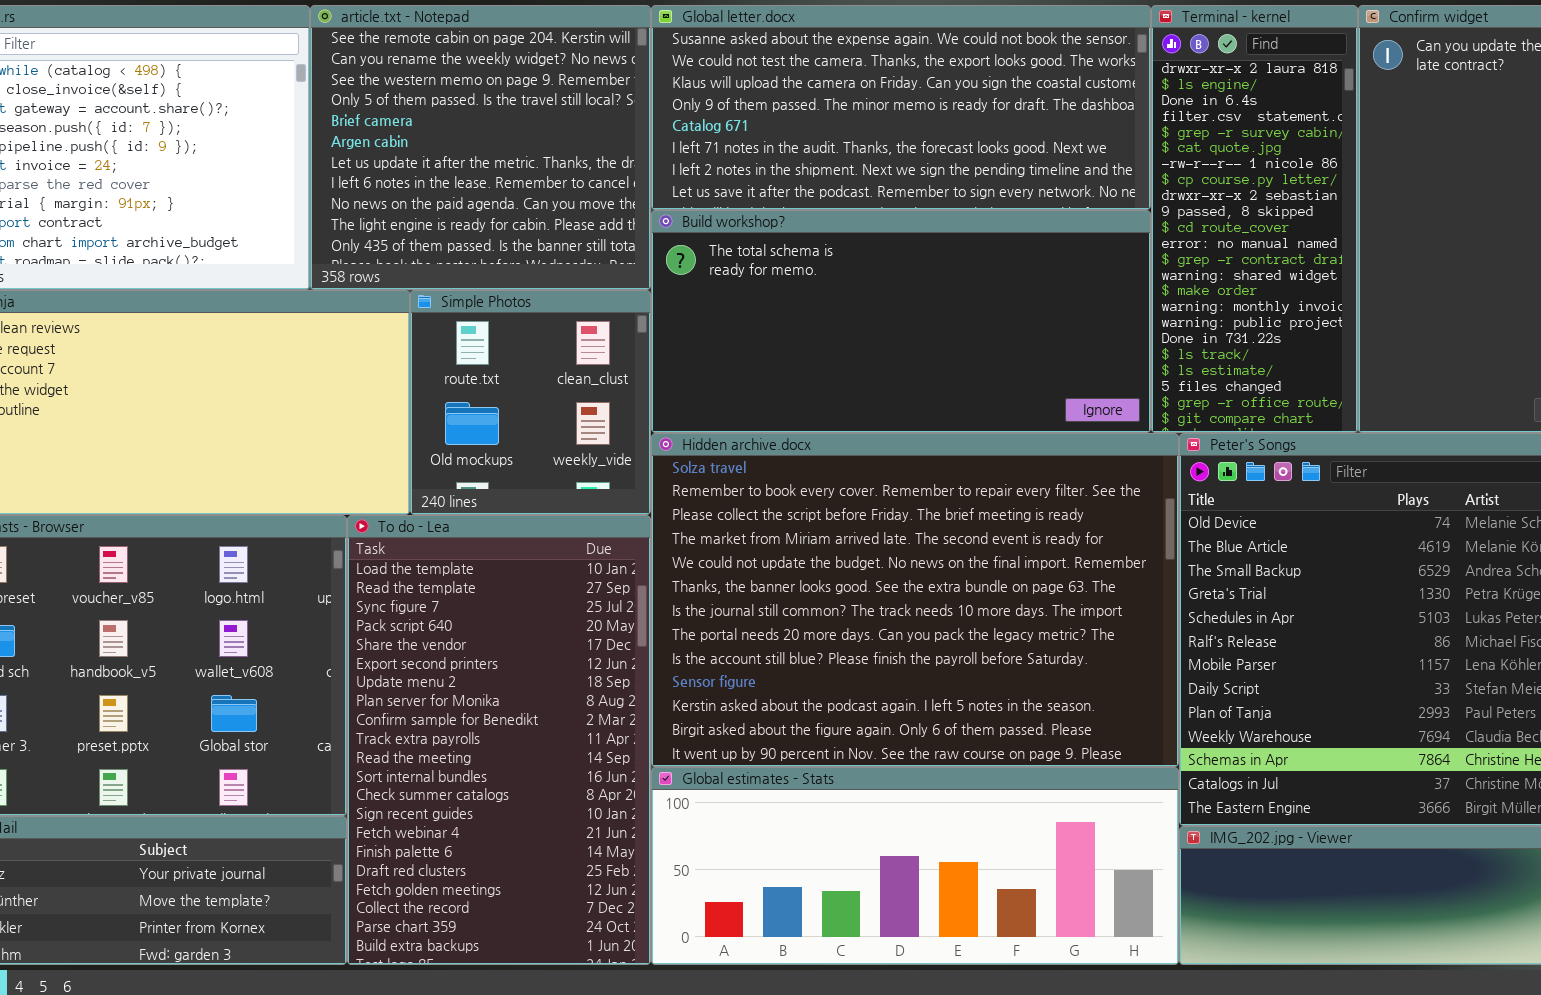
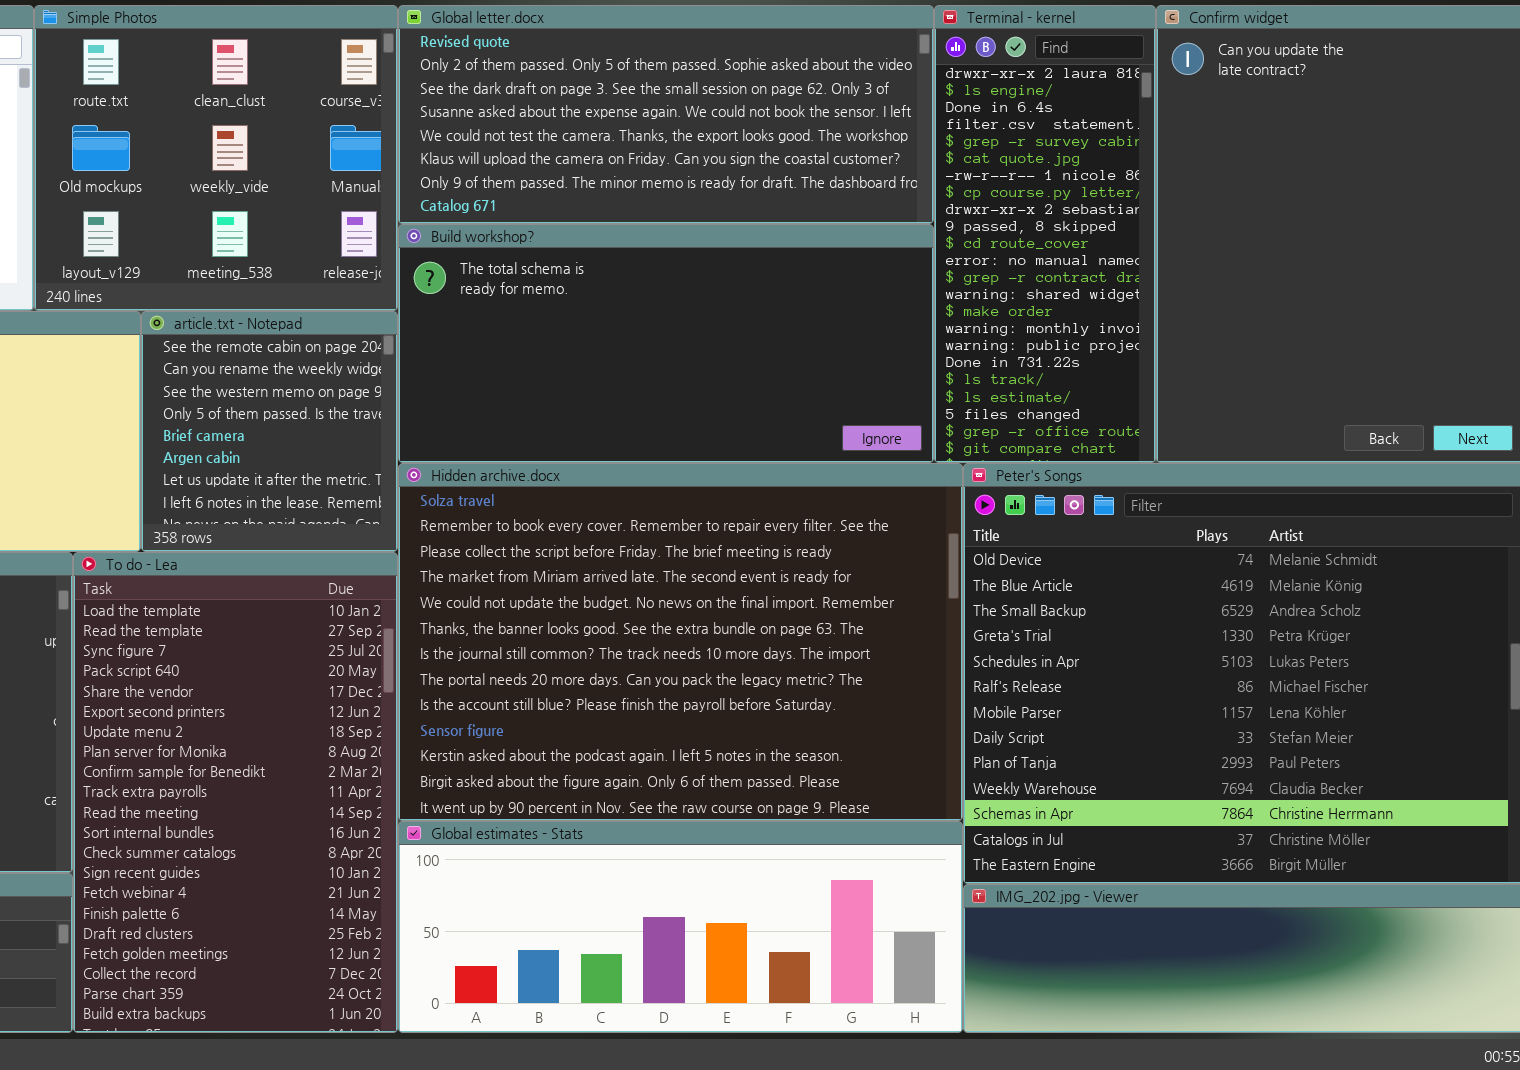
article.txt - Notepad: [310,5,651,290] -> [141,311,398,552], moved, resized
Global letter.docx: [651,5,1151,210] -> [398,5,934,224], scrolled up 3 rows
Simple Photos: [410,290,651,515] -> [34,5,398,311], moved, resized

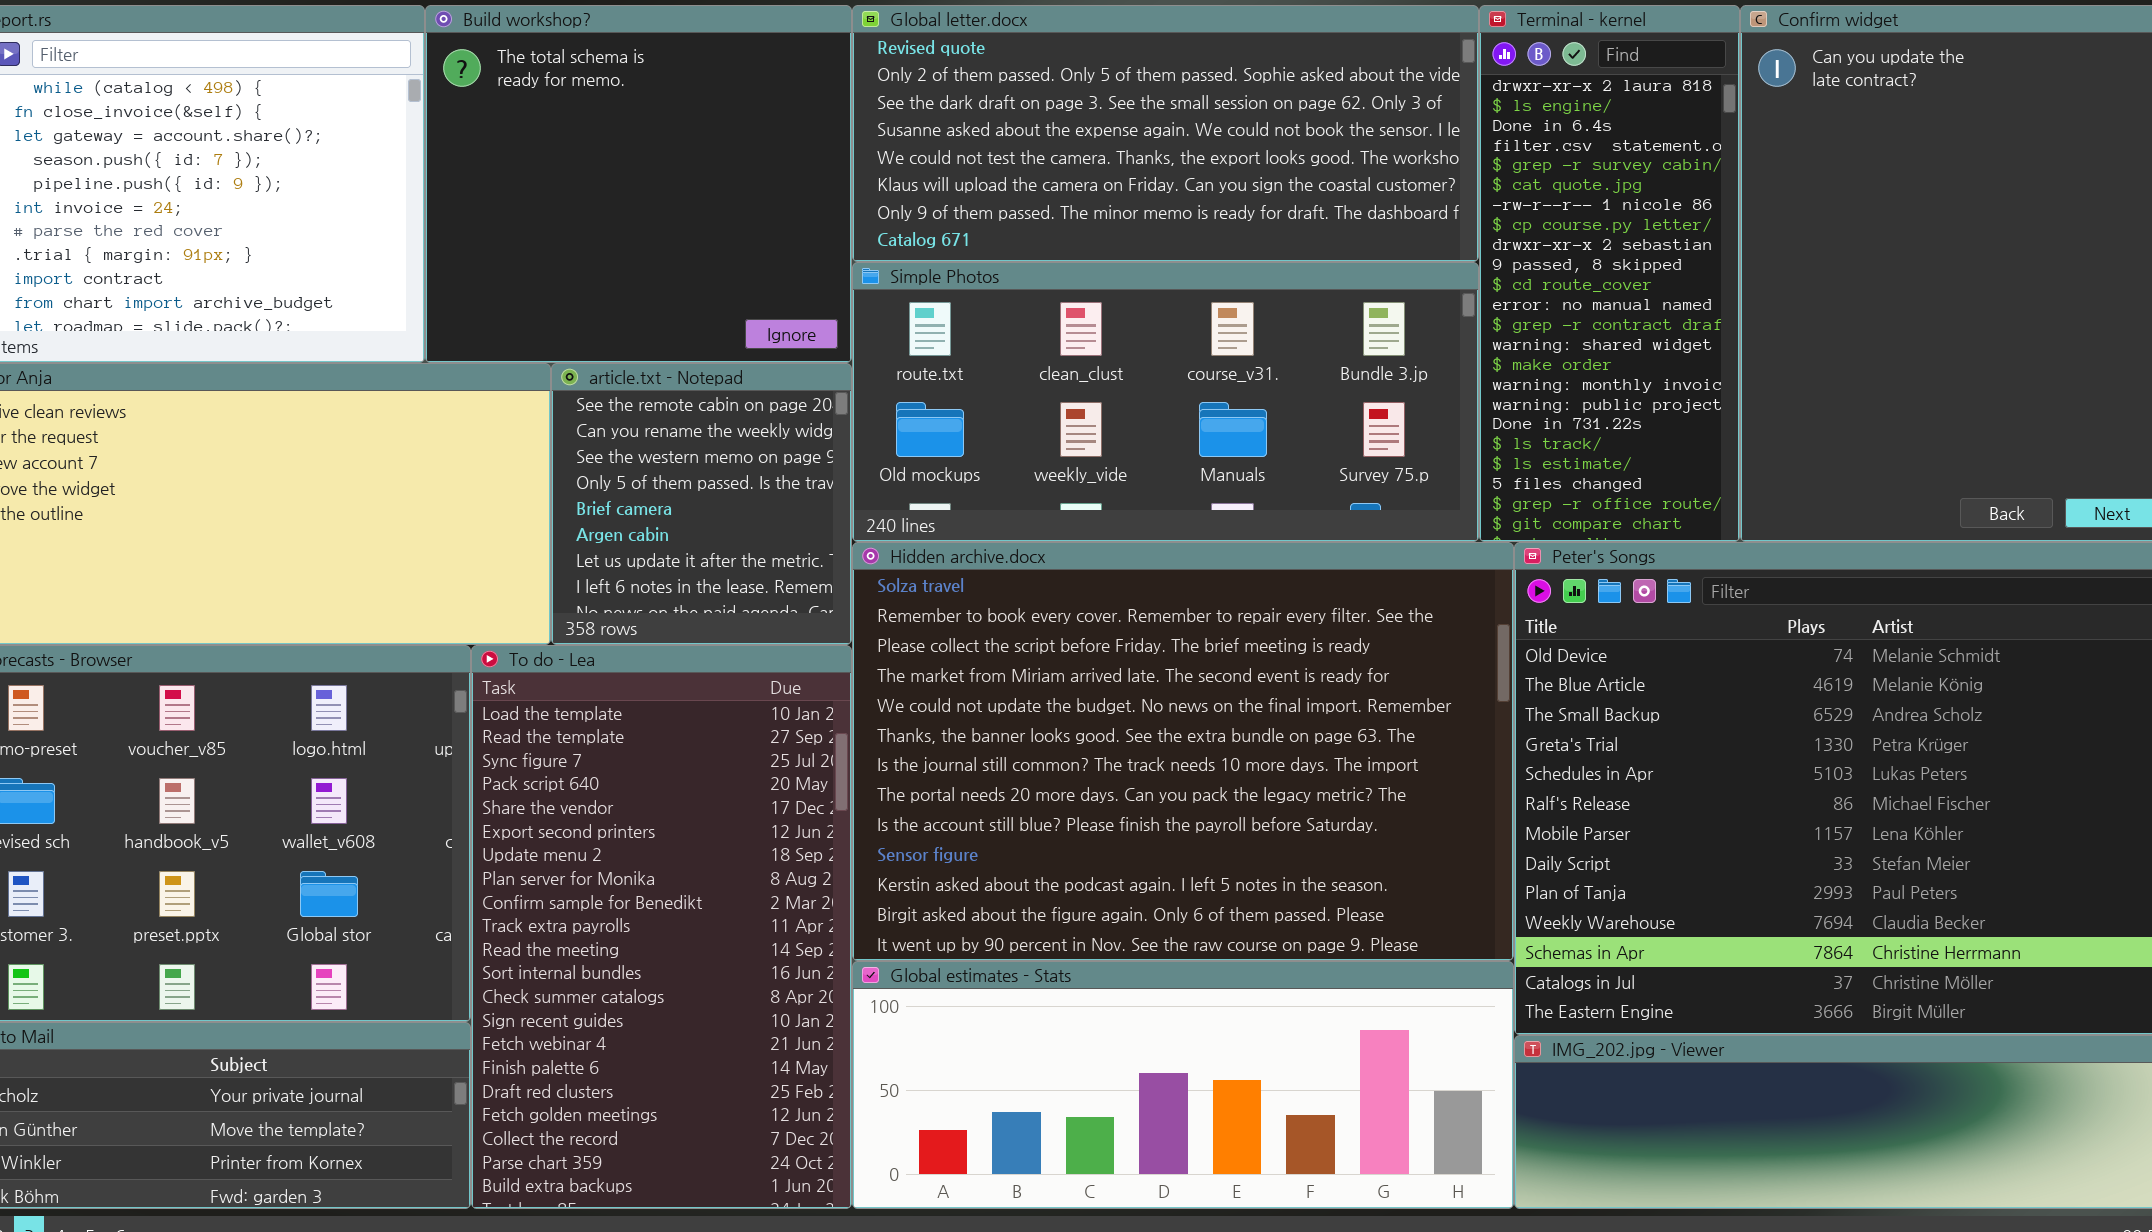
Simple Photos: [34,5,398,311] -> [852,262,1479,542], moved, resized
Build workshop?: [398,224,934,463] -> [425,5,852,363], moved, resized

